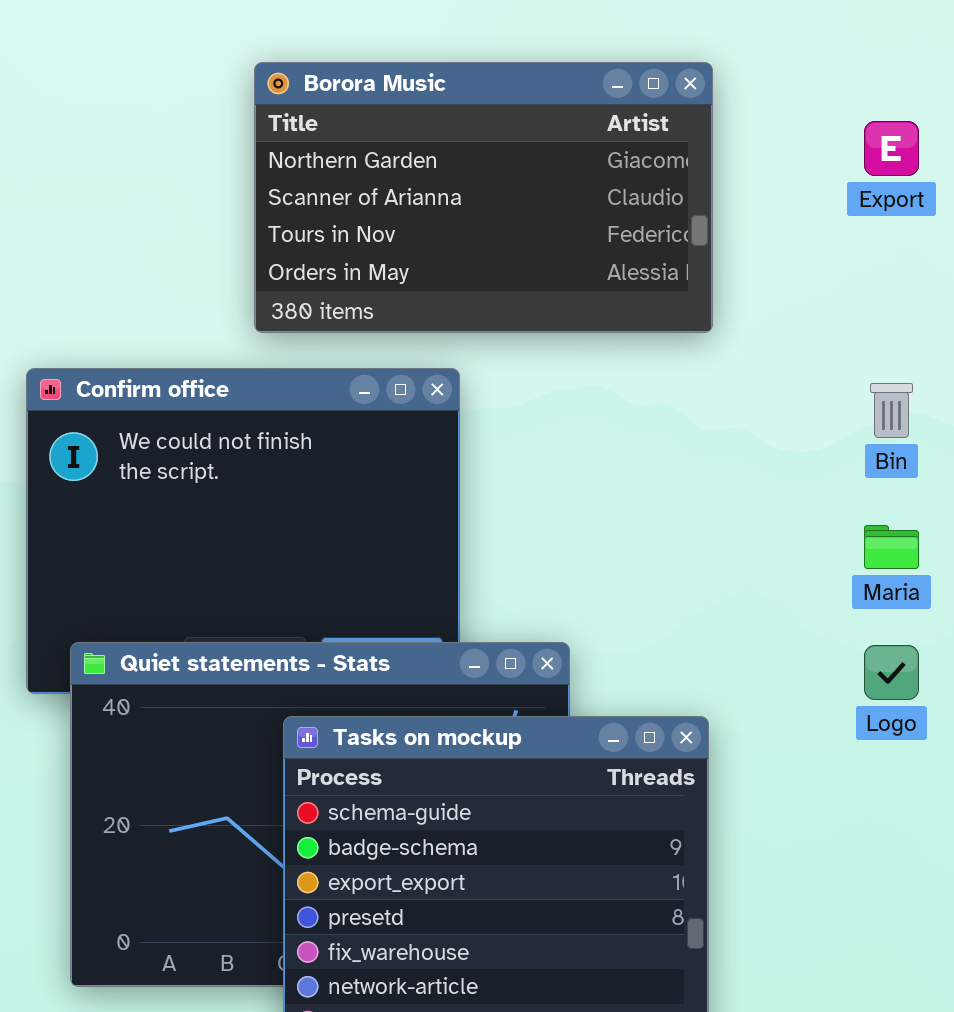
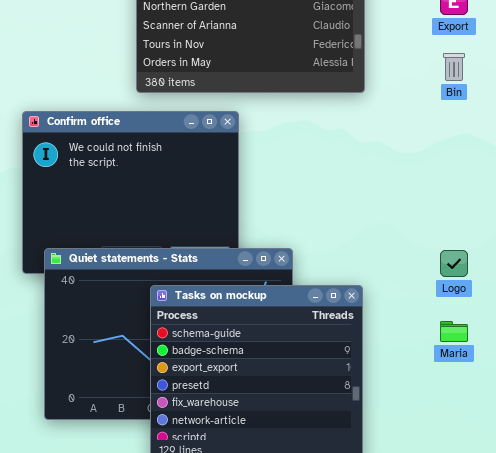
Bin: [870,383,913,438] -> [443,53,465,81], moved
Maria: [864,525,919,569] -> [440,321,468,342], moved

